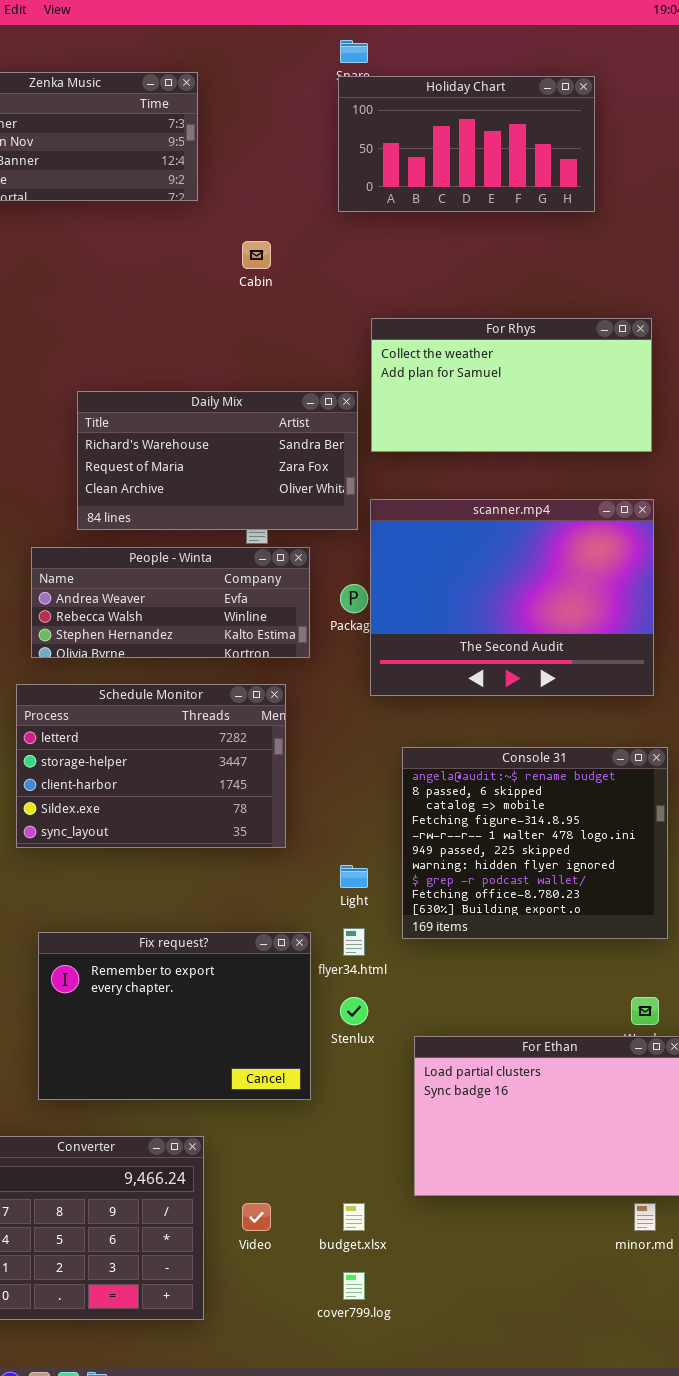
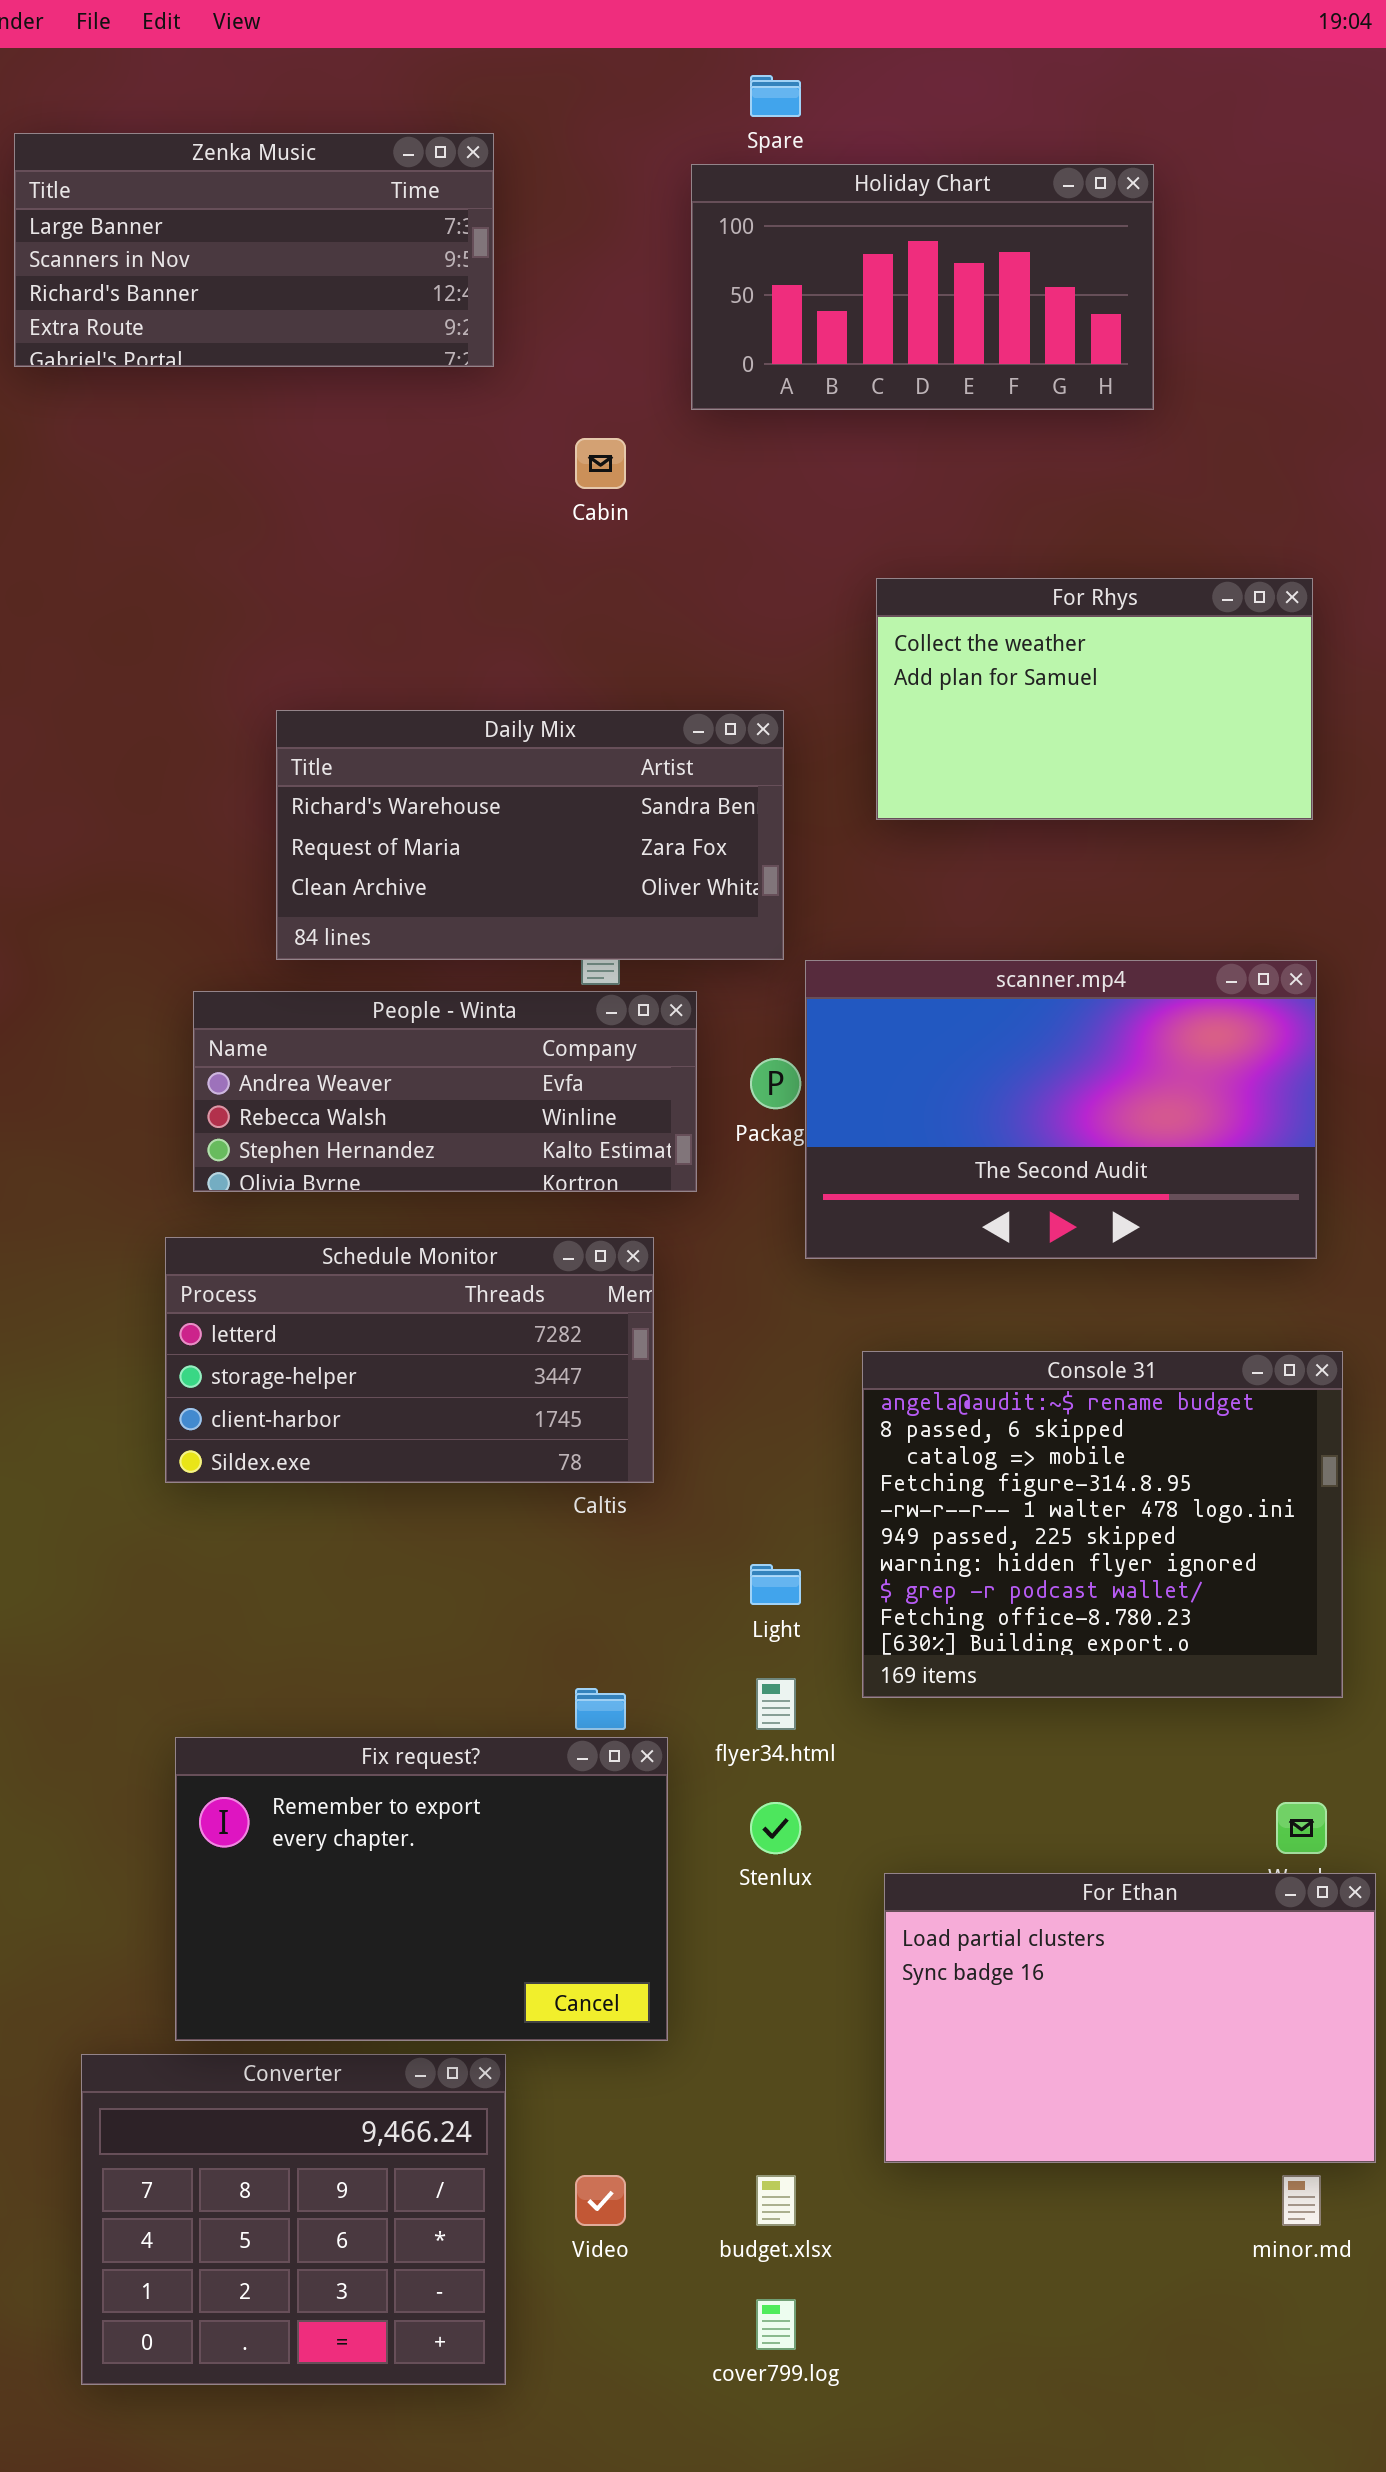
Holiday Chart: [338,76,595,212] -> [691,164,1154,410], moved
For Rhys: [371,318,652,452] -> [876,578,1313,820], resized
scanner.mp4: [370,499,654,696] -> [805,960,1317,1259], resized
Schedule Monitor: [16,684,286,848] -> [165,1237,654,1483], resized
Fix request?: [38,932,311,1100] -> [175,1737,668,2041], moved

